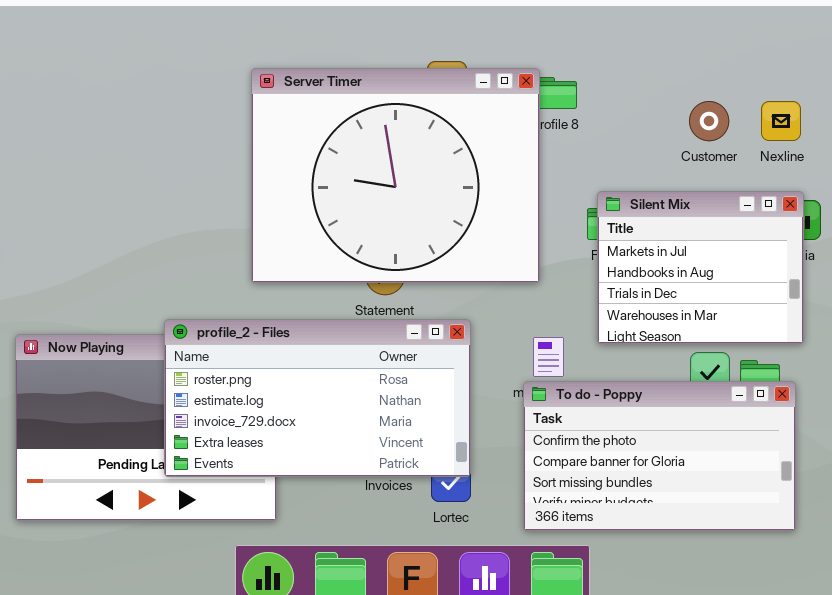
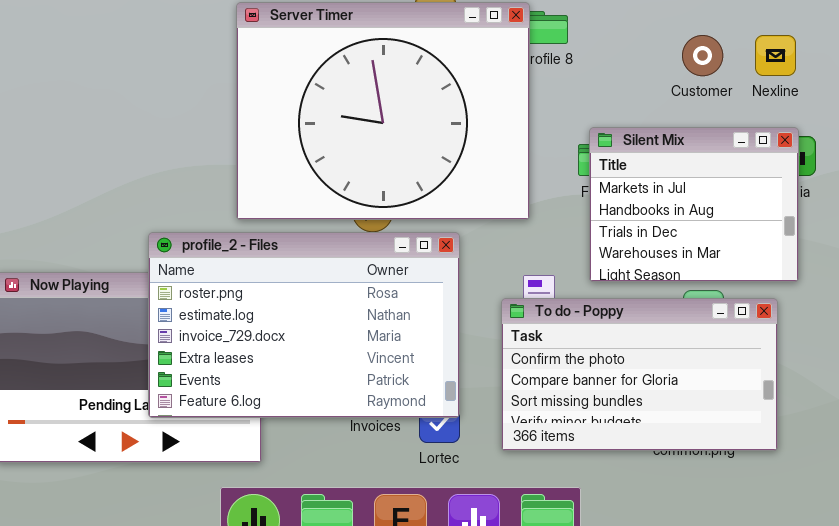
profile_2 - Files: [164,319,471,477] -> [148,232,460,418], resized
To do - Poppy: [523,381,796,531] -> [501,298,778,451], moved

